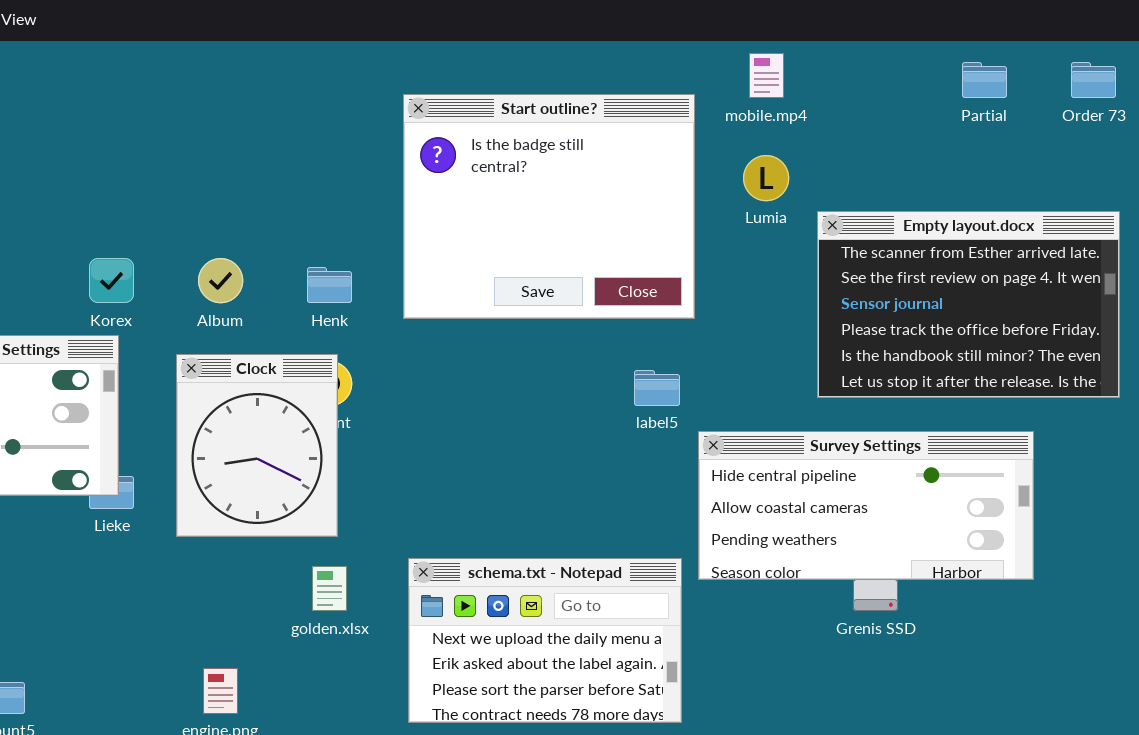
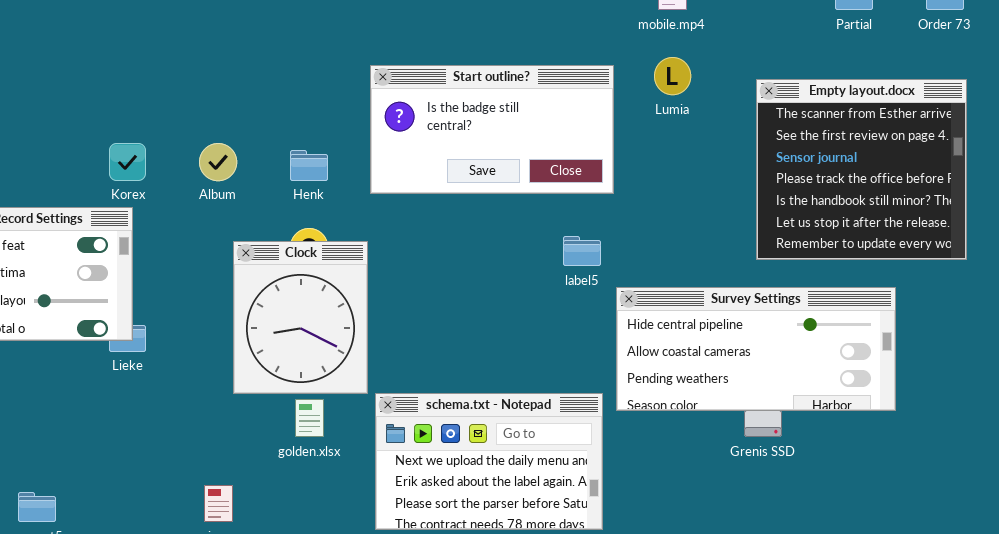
Start outline?: [403,94,695,319] -> [370,65,614,194], resized
Empty layout.docx: [817,211,1120,398] -> [756,79,967,260], resized
Clock: [176,354,338,537] -> [233,241,368,394], moved

